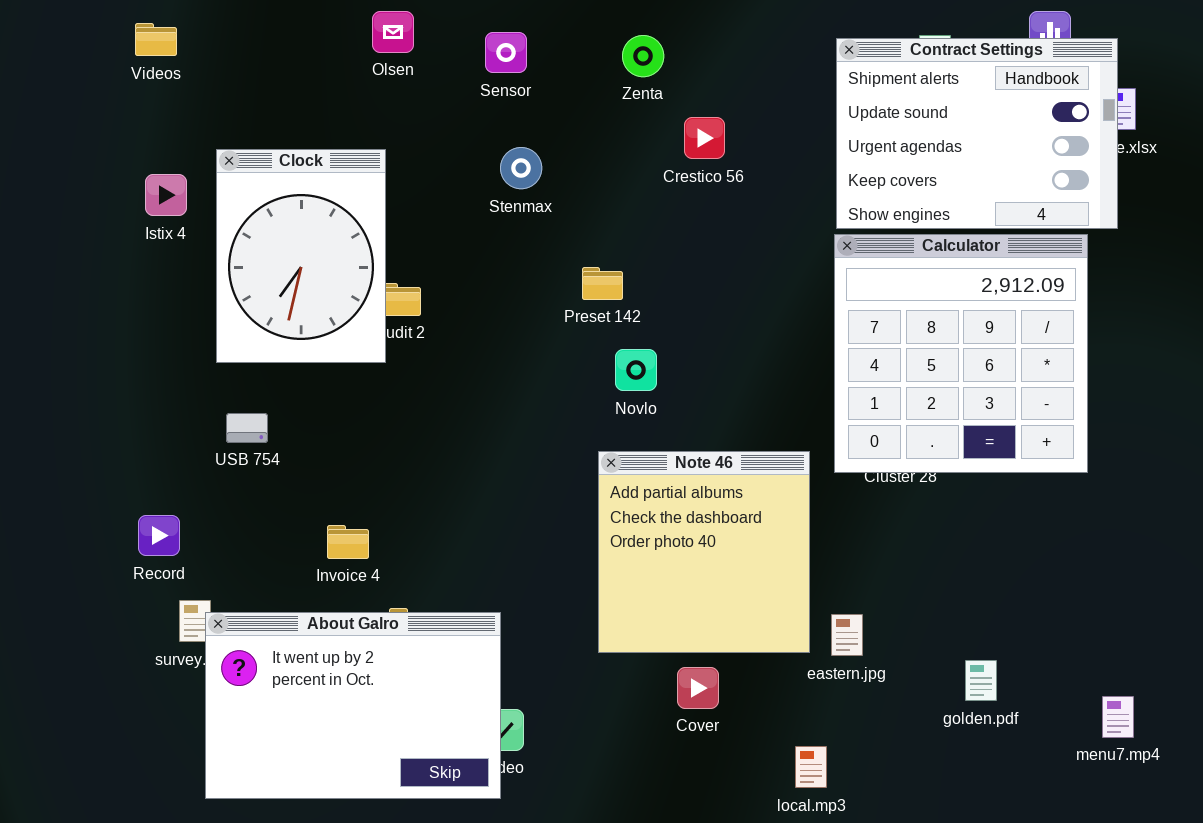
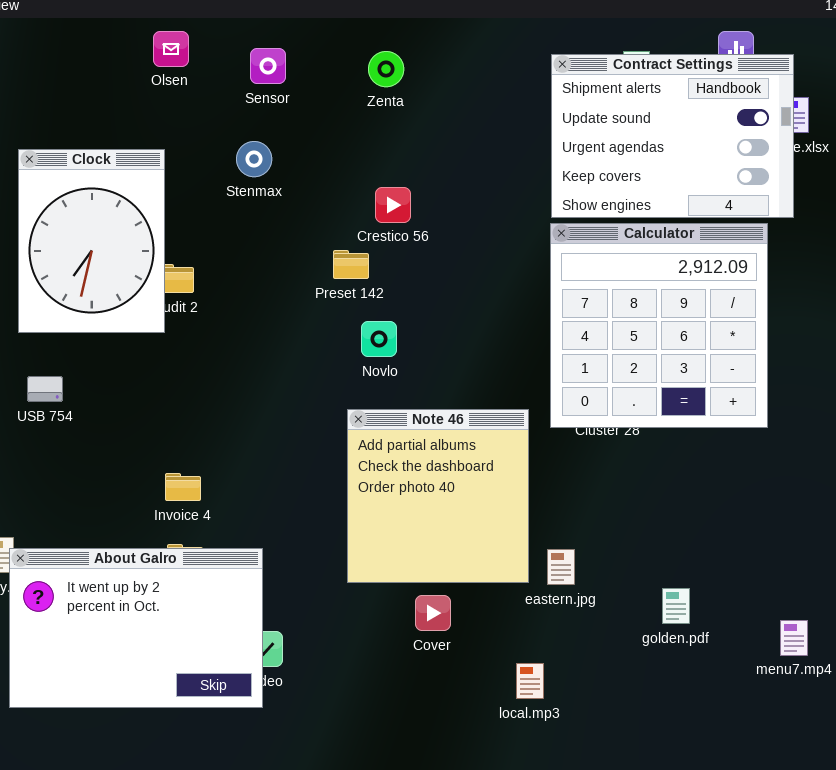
Crestico 56: [684,117,725,159] -> [375,187,411,223], moved
Stenmax: [500,147,542,189] -> [236,141,272,177], moved
Invoice 4: [327,525,369,559] -> [165,473,201,501], moved

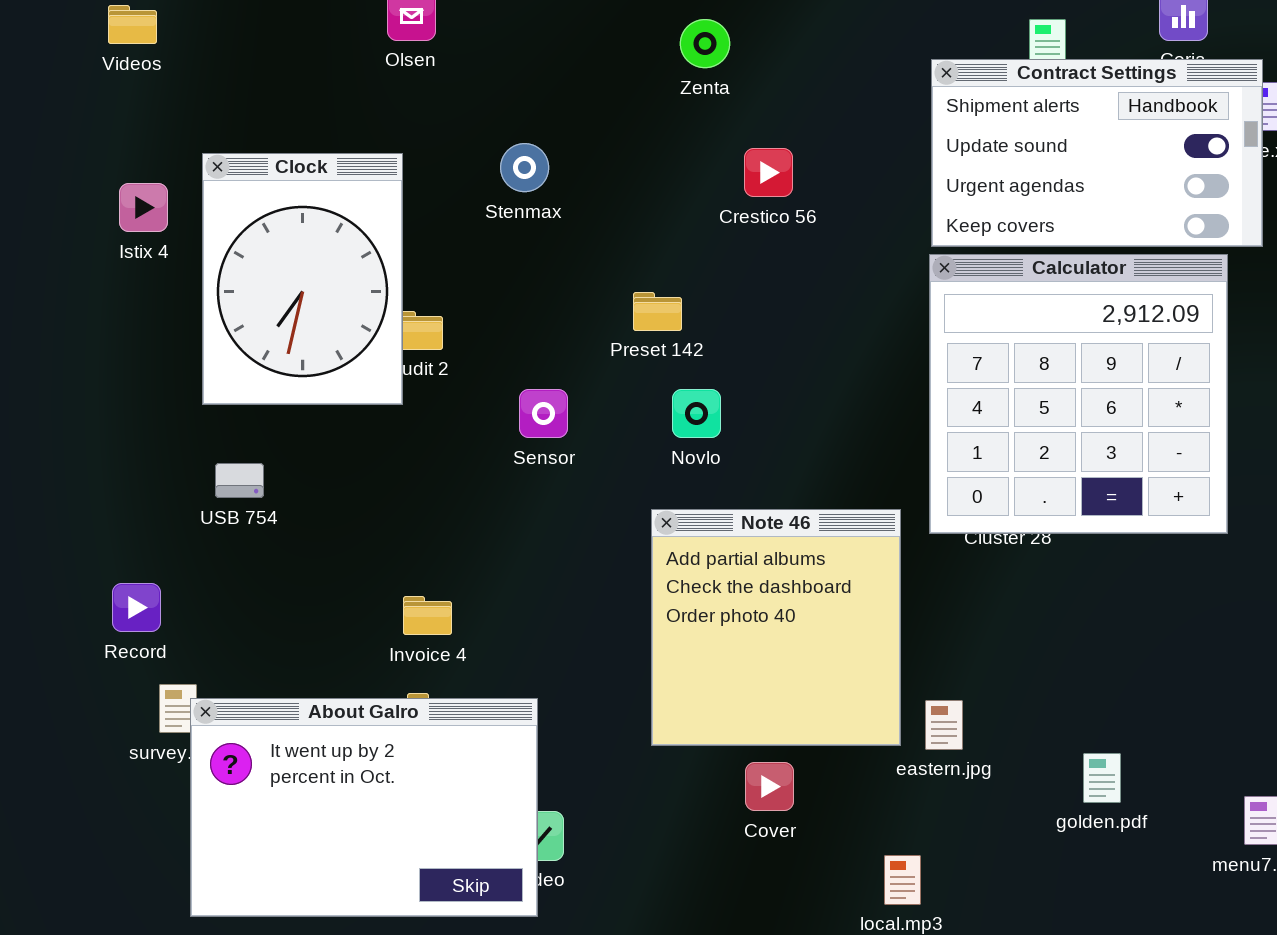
Sensor: [250,48,286,84] -> [519,389,568,438], moved
Contract Settings: [551,54,794,218] -> [931,59,1263,247], resized
Crestico 56: [375,187,411,223] -> [744,148,793,197], moved

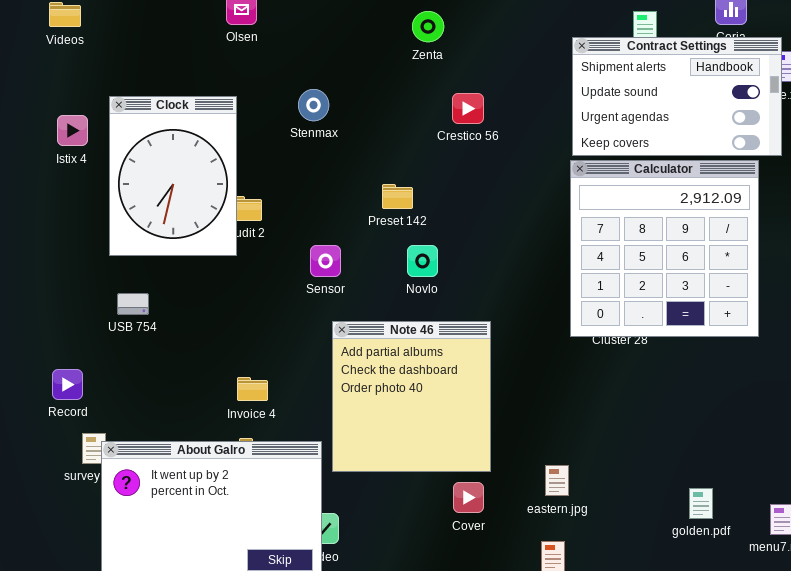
Note 46: [651,509,901,746] -> [332,321,491,472], moved
eastern.jpg: [925,700,963,750] -> [545,465,569,496], moved
golden.pdf: [1083,753,1121,803] -> [689,488,713,519], moved

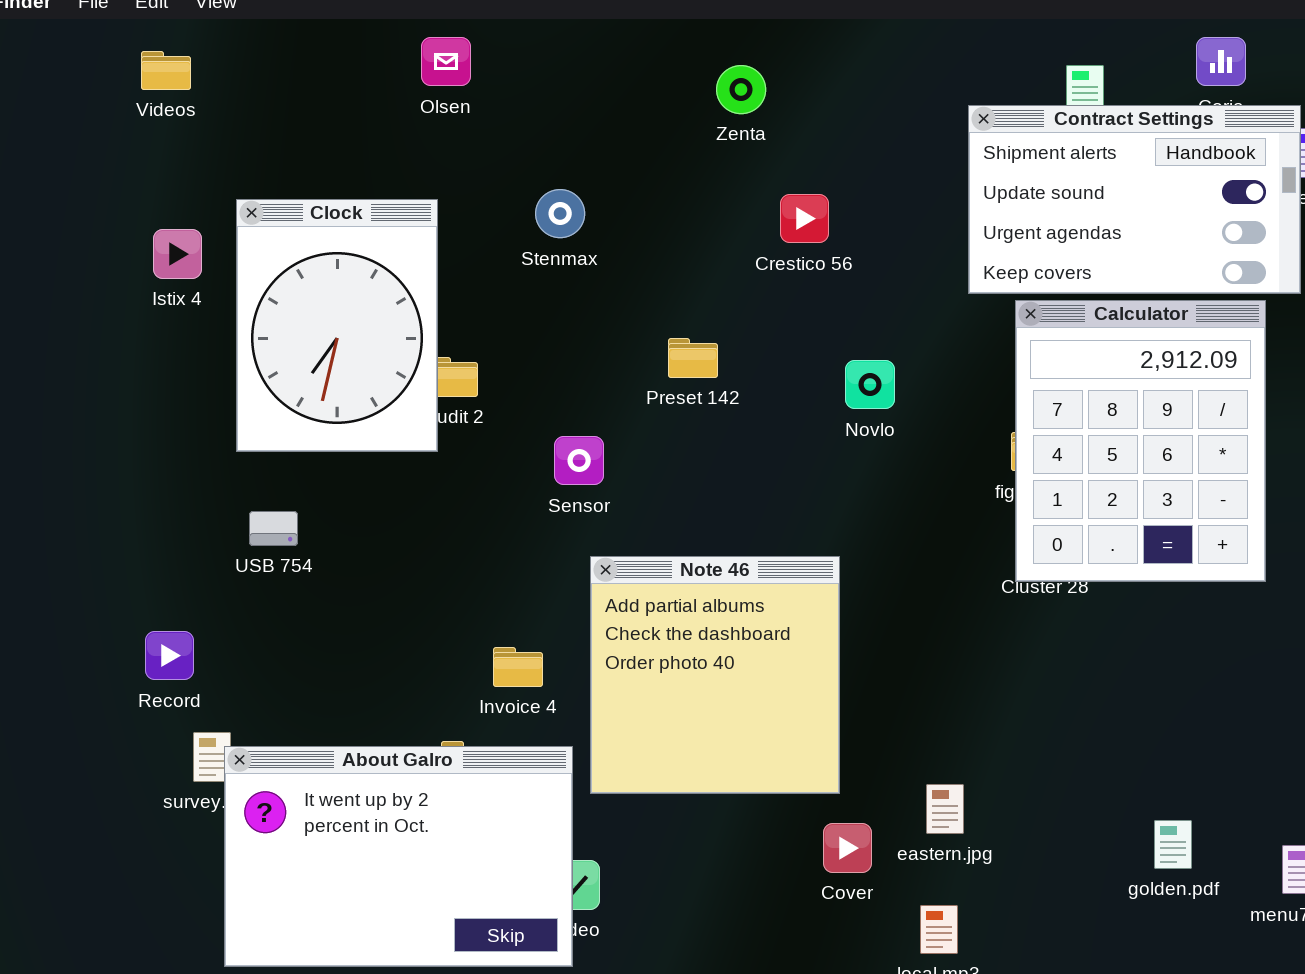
Calculator: [570,160,759,337] -> [1015,300,1266,582], resized
Novlo: [407,245,438,277] -> [845,360,895,409], moved
Invoice 4: [237,377,268,401] -> [493,647,543,687], moved
Cover: [453,482,484,513] -> [823,823,872,873], moved

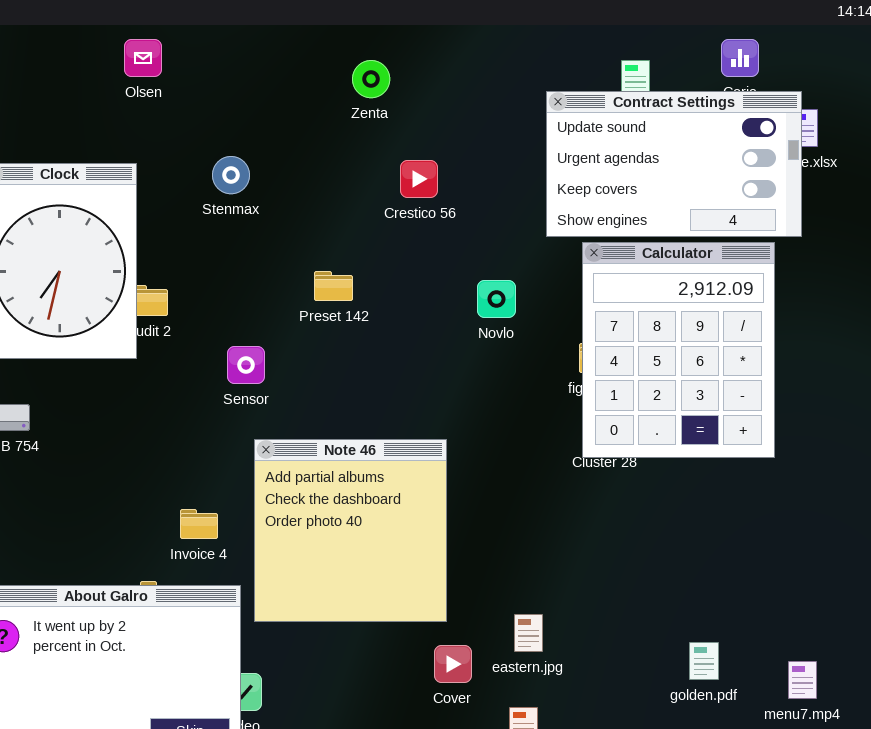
Contract Settings: [968,105,1301,294] -> [546,91,802,237], scrolled down 1 row
Novlo: [845,360,895,409] -> [477,280,516,318], moved

